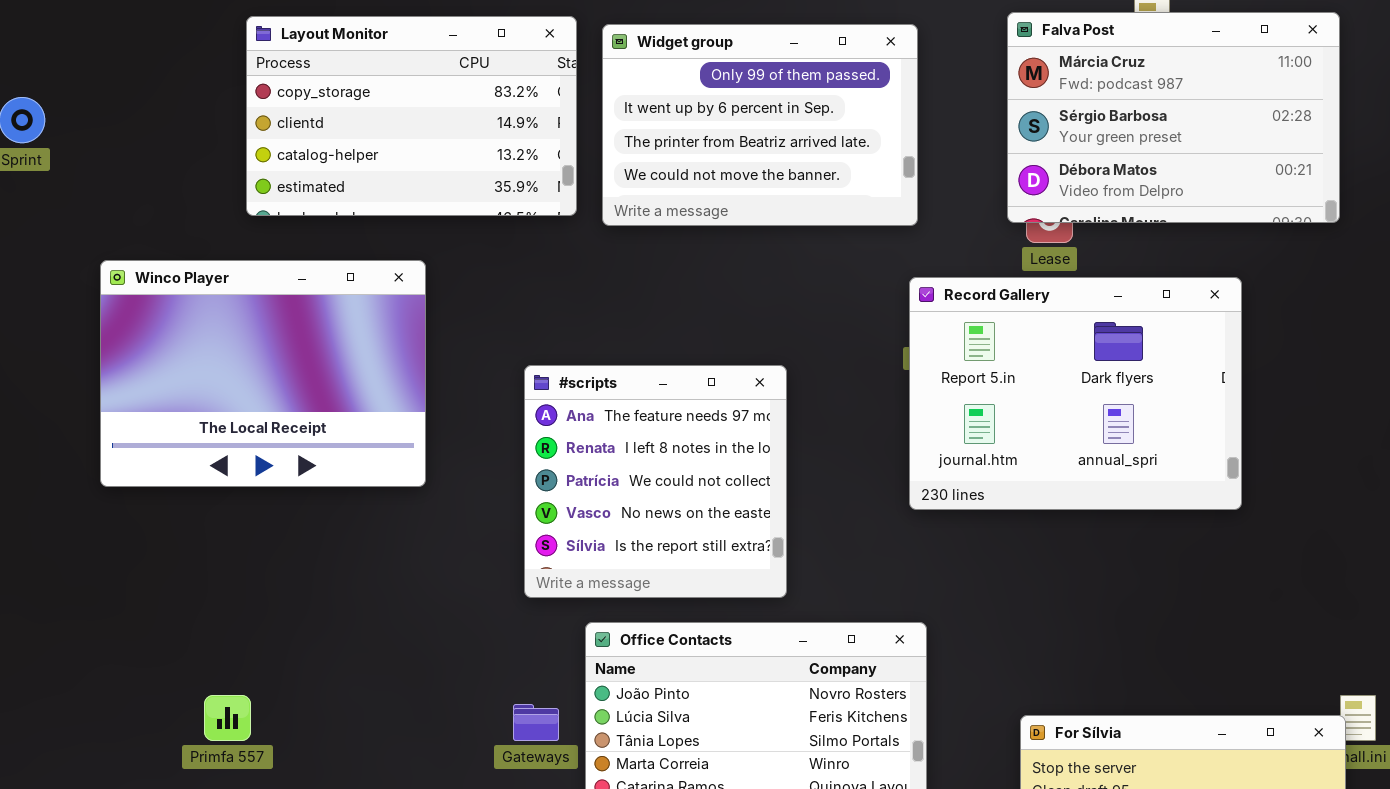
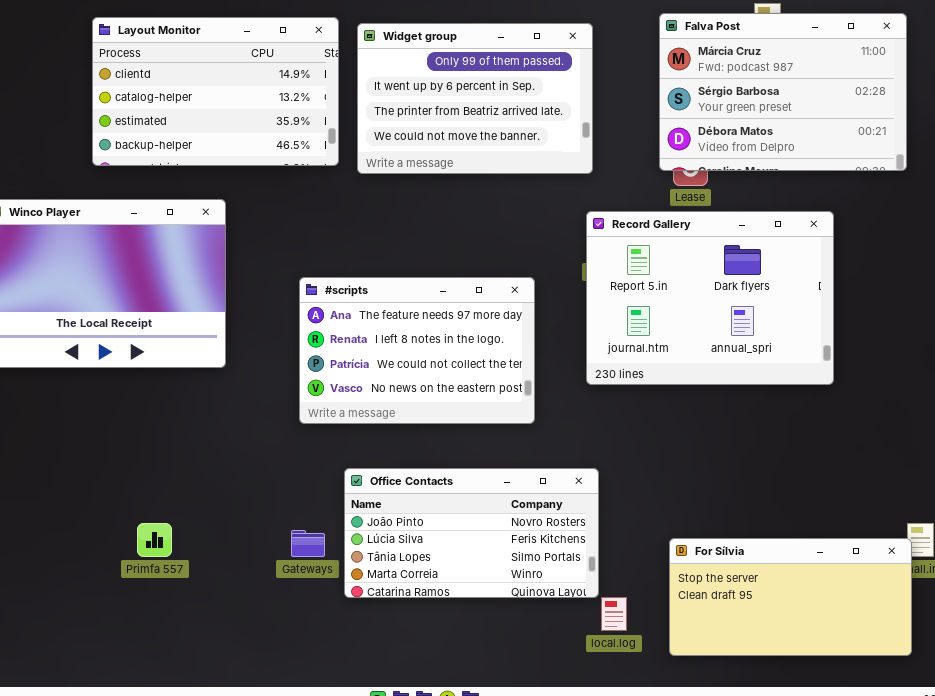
Layout Monitor: [246,16,577,216] -> [92,17,339,166], scrolled down 1 row
#scripts: [524,365,787,598] -> [299,277,535,424], resized
Primfa 557: [204,695,251,741] -> [137,523,172,557], moved

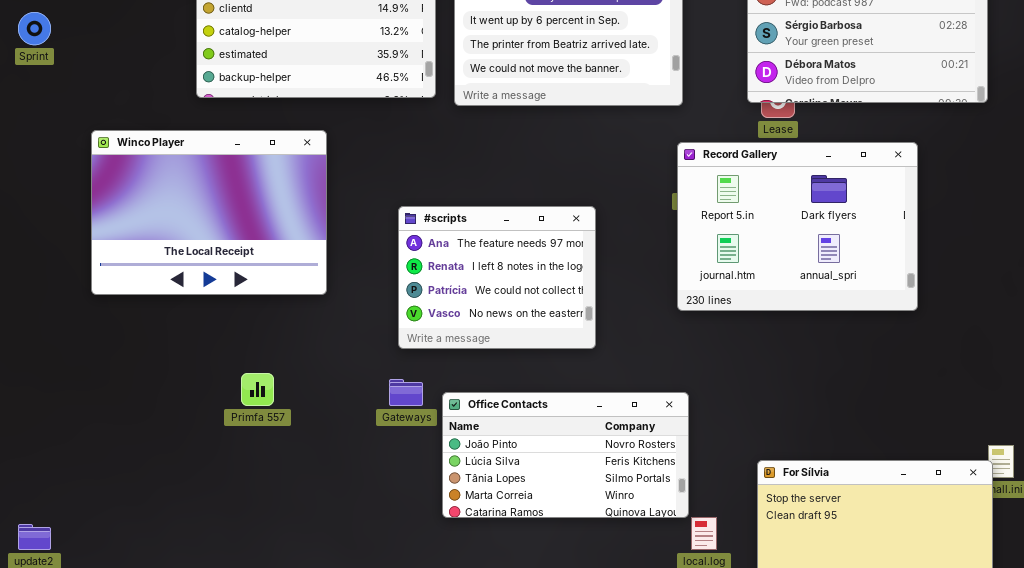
#scripts: [299,277,535,424] -> [398,206,596,349], resized
Primfa 557: [137,523,172,557] -> [241,373,274,406], moved
Gateways: [291,530,325,557] -> [389,379,423,406], moved

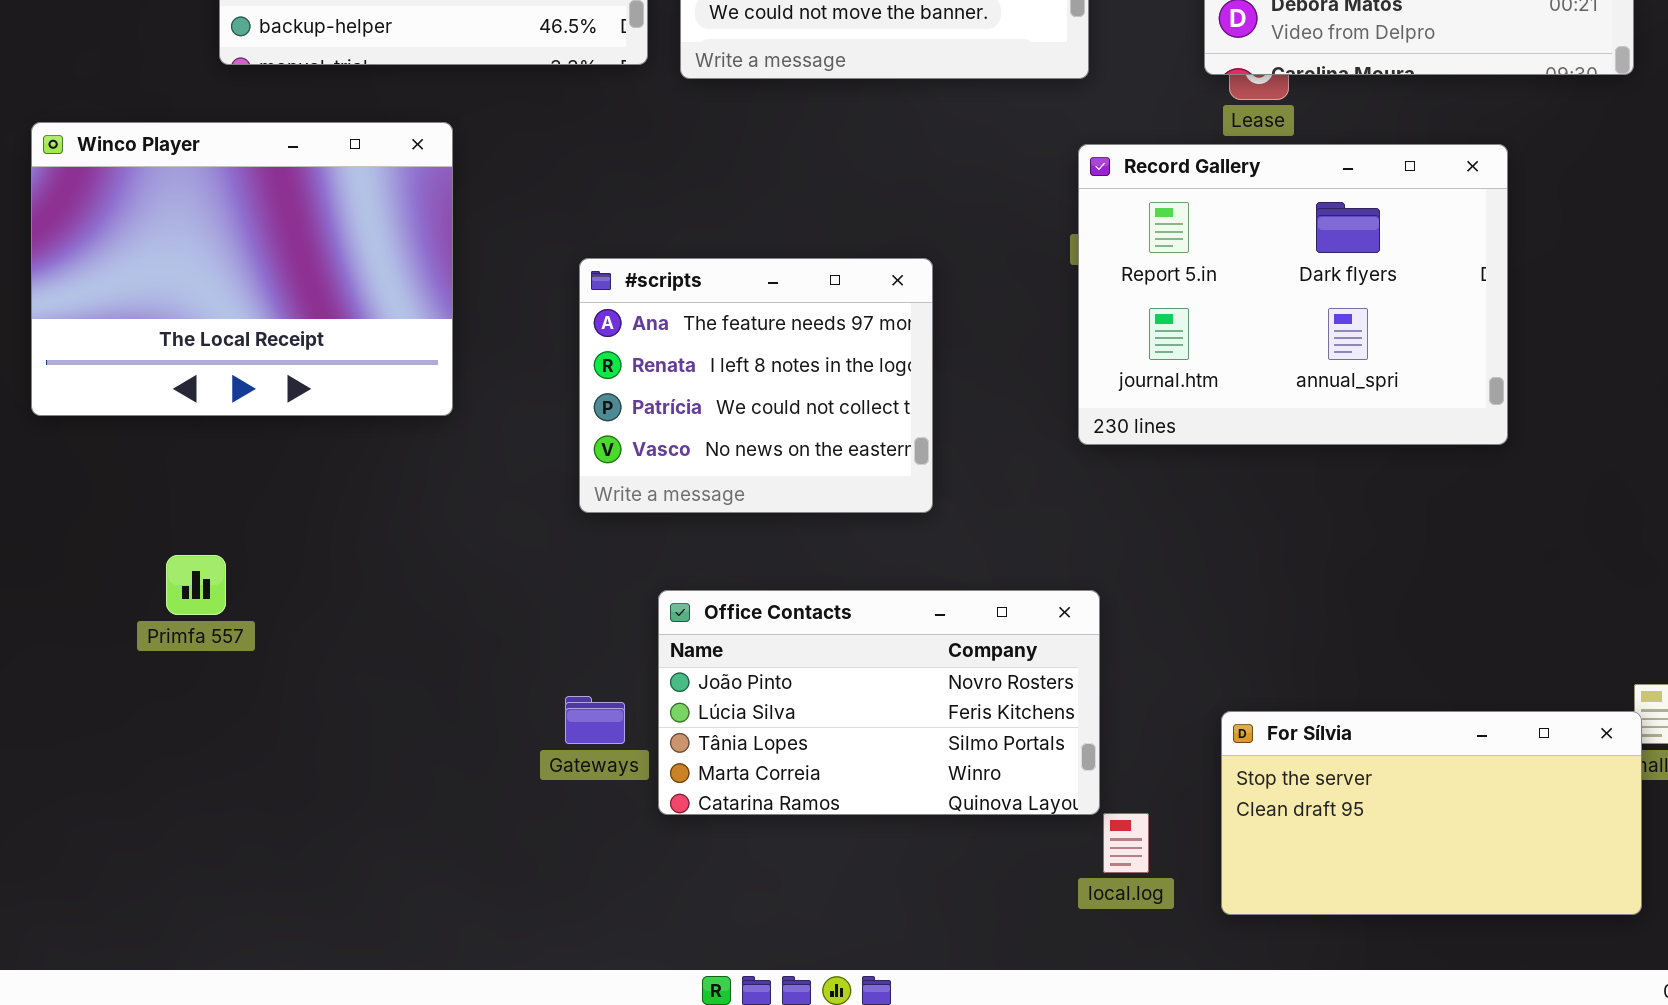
Primfa 557: [241,373,274,406] -> [166,555,226,615], moved
Gateways: [389,379,423,406] -> [565,696,625,744], moved

